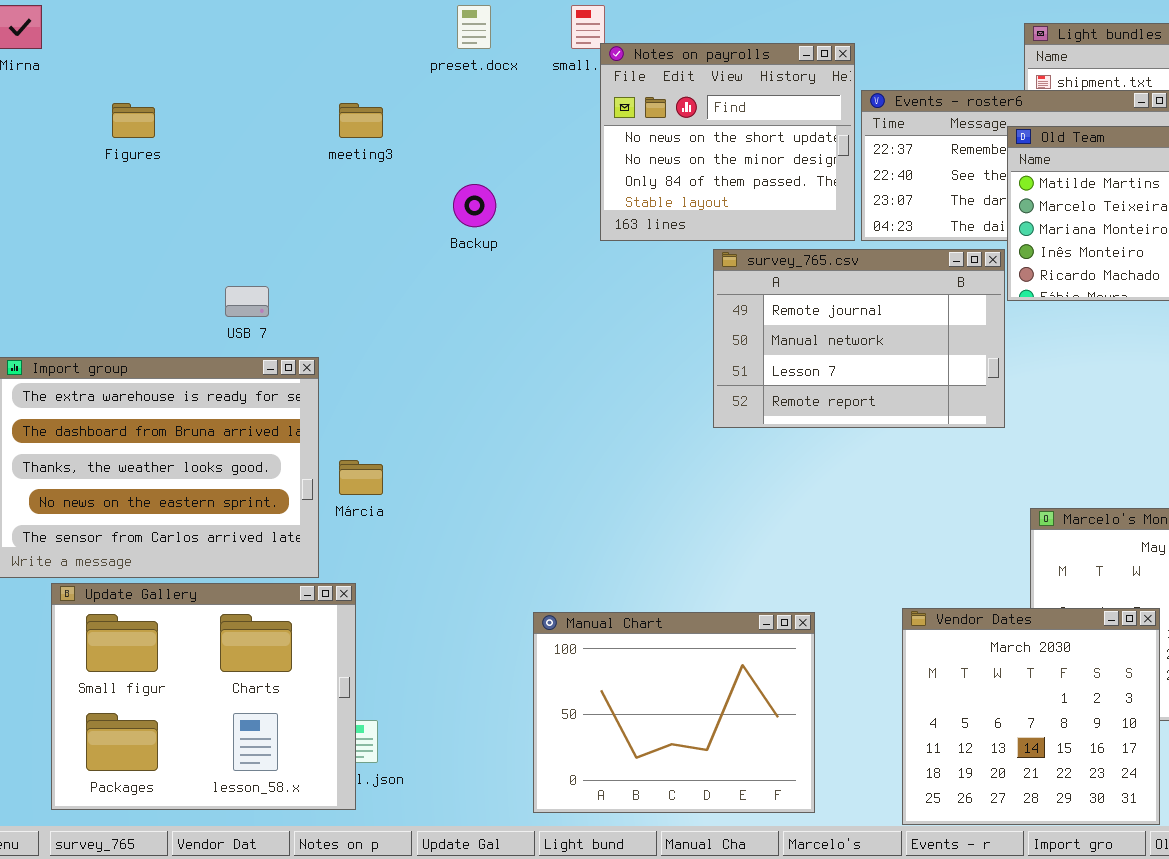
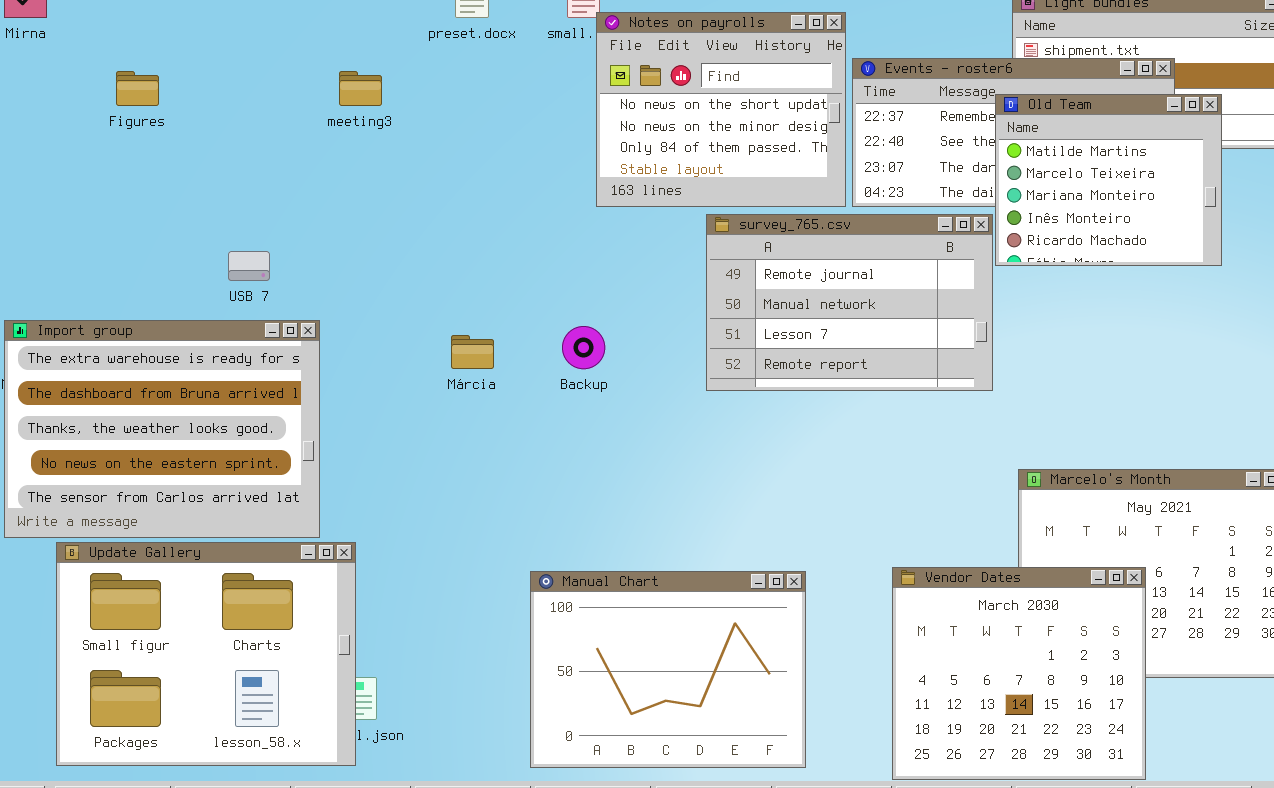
Backup: [453,184,496,227] -> [562,326,605,369], moved
Márcia: [339,460,383,495] -> [451,335,494,369], moved

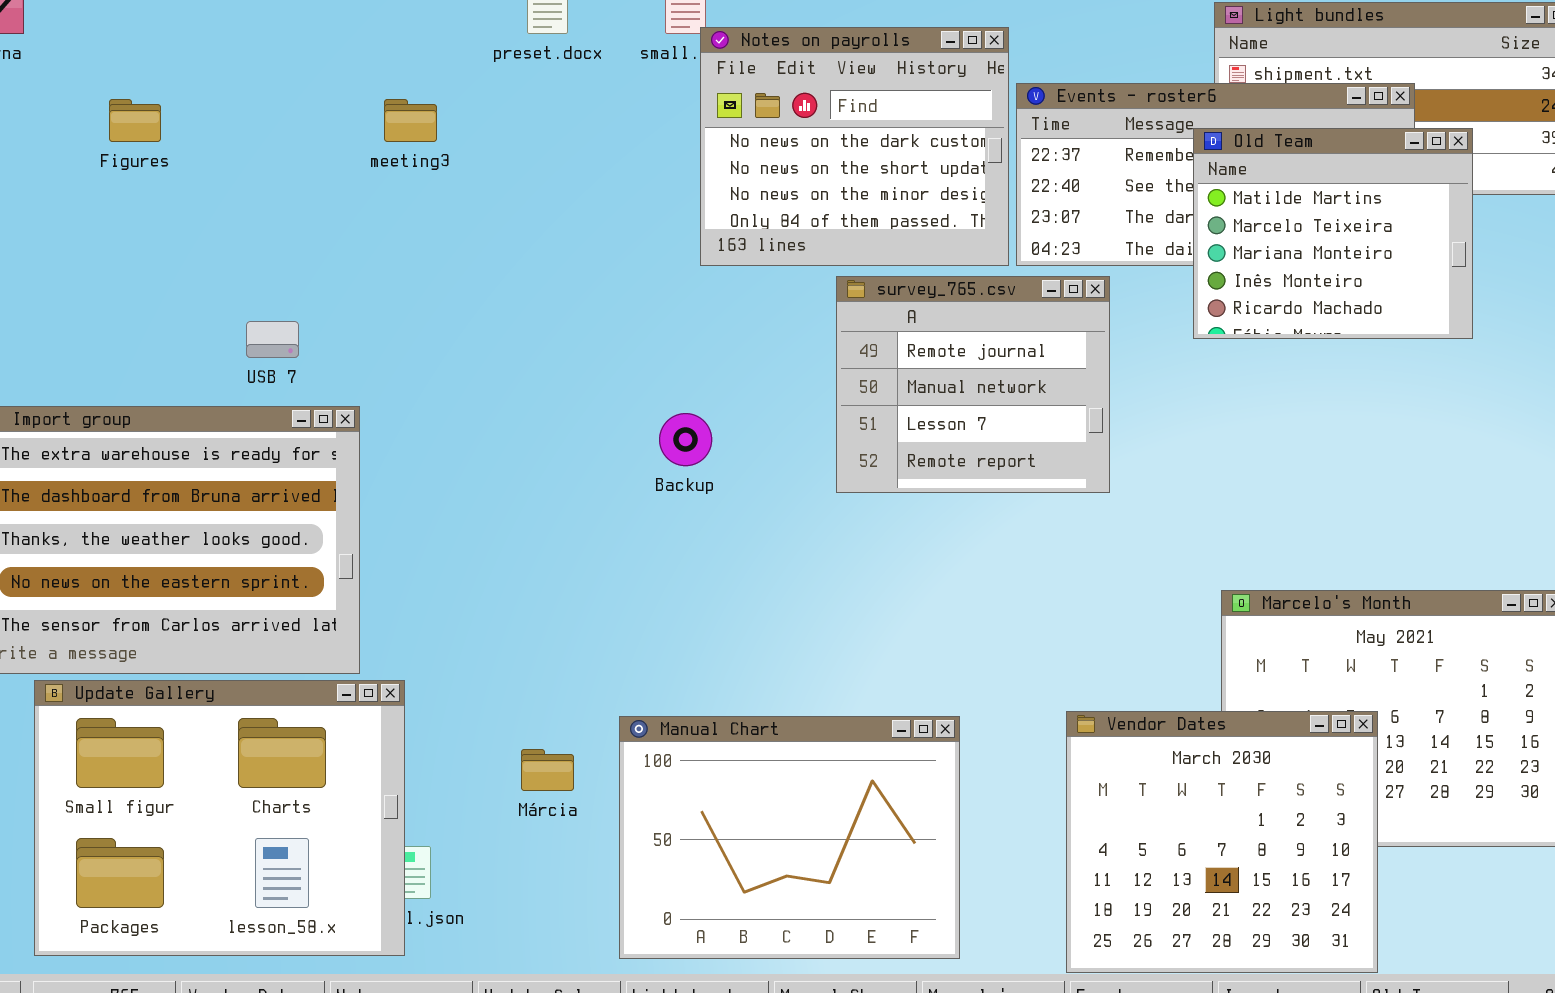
Notes on payrolls: [596,12,846,207] -> [700,27,1009,266], scrolled up 1 row
survey_765.csv: [706,214,993,391] -> [836,276,1110,493], resized
Márcia: [451,335,494,369] -> [521,749,574,791], moved

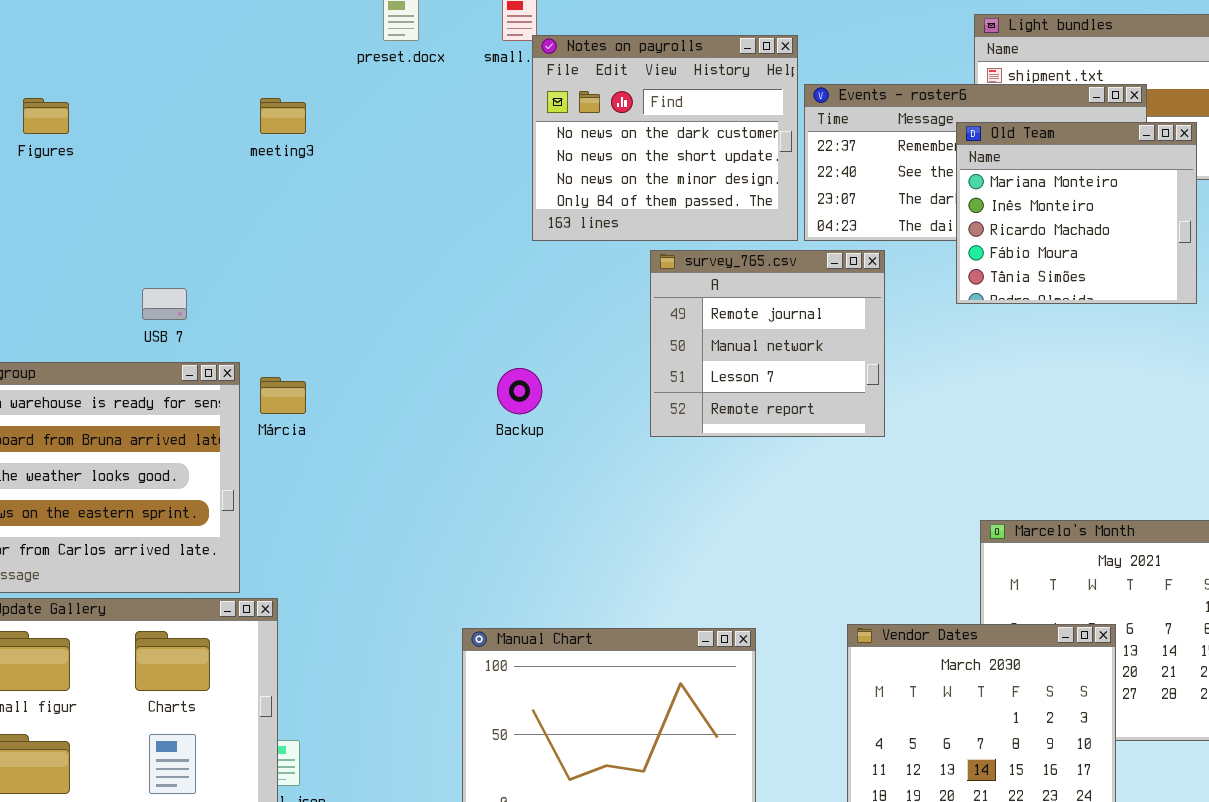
Old Team: [1193,128,1473,339] -> [956,122,1197,304], scrolled down 2 rows
Márcia: [521,749,574,791] -> [260,377,306,414], moved

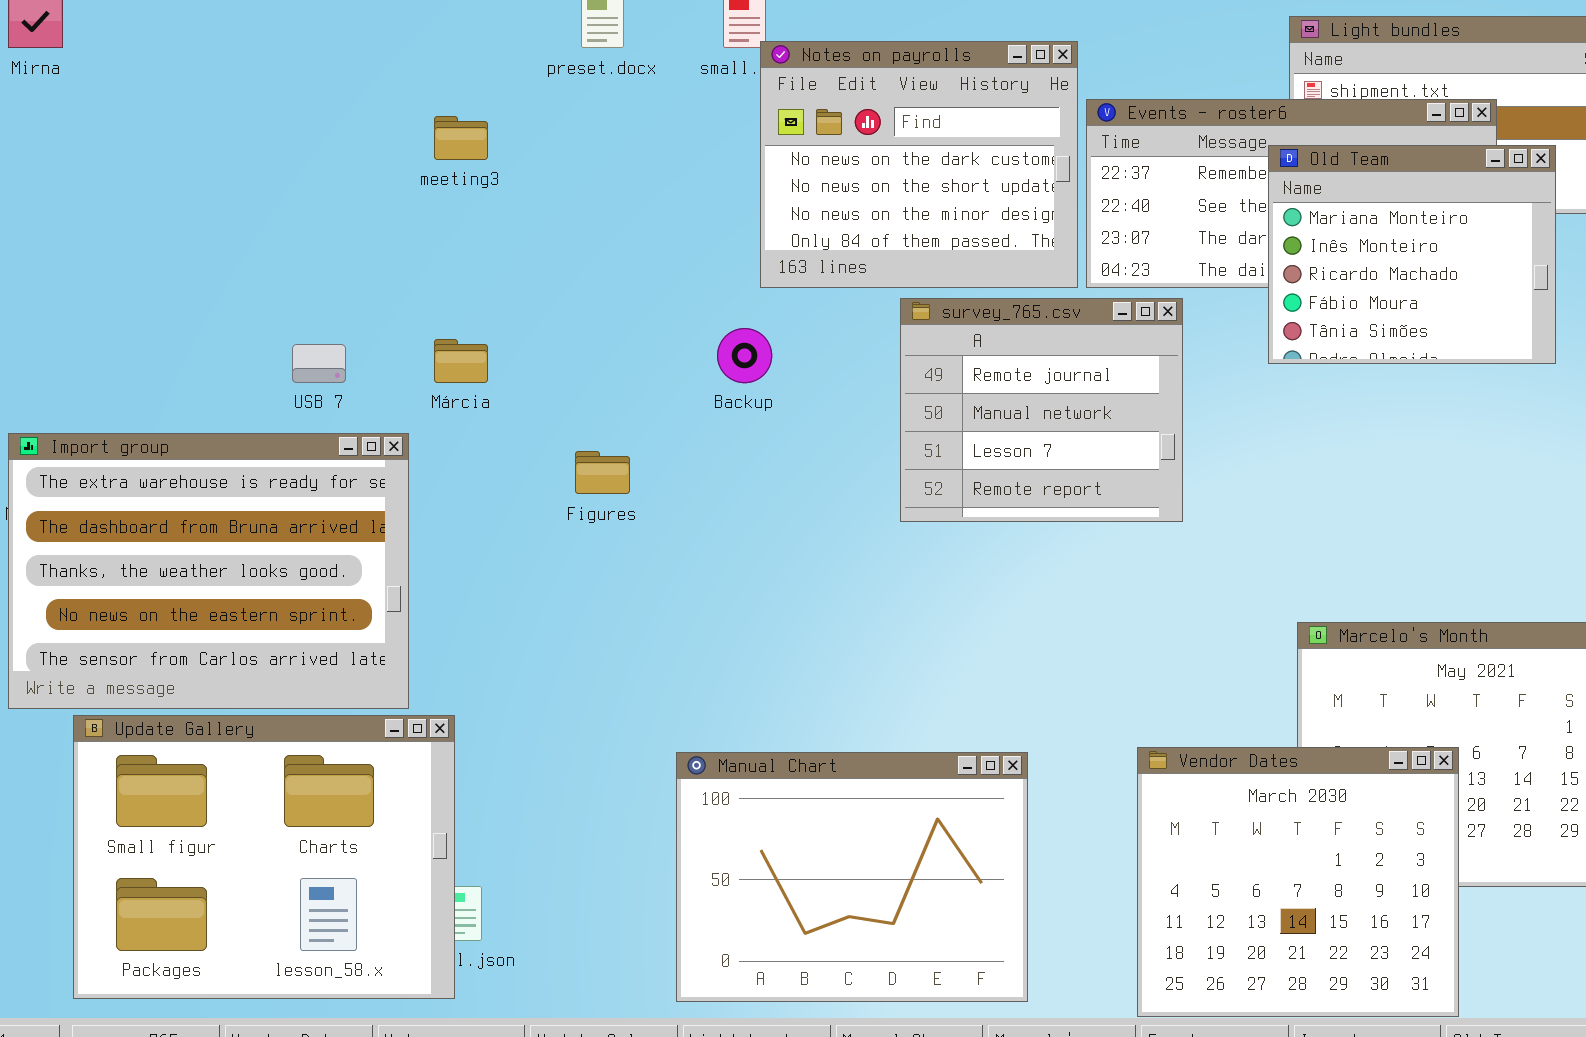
Figures: [23,98,69,134] -> [575,451,630,494], moved
Backup: [497,368,542,414] -> [717,328,772,383], moved
Márcia: [260,377,306,414] -> [434,339,488,383], moved

